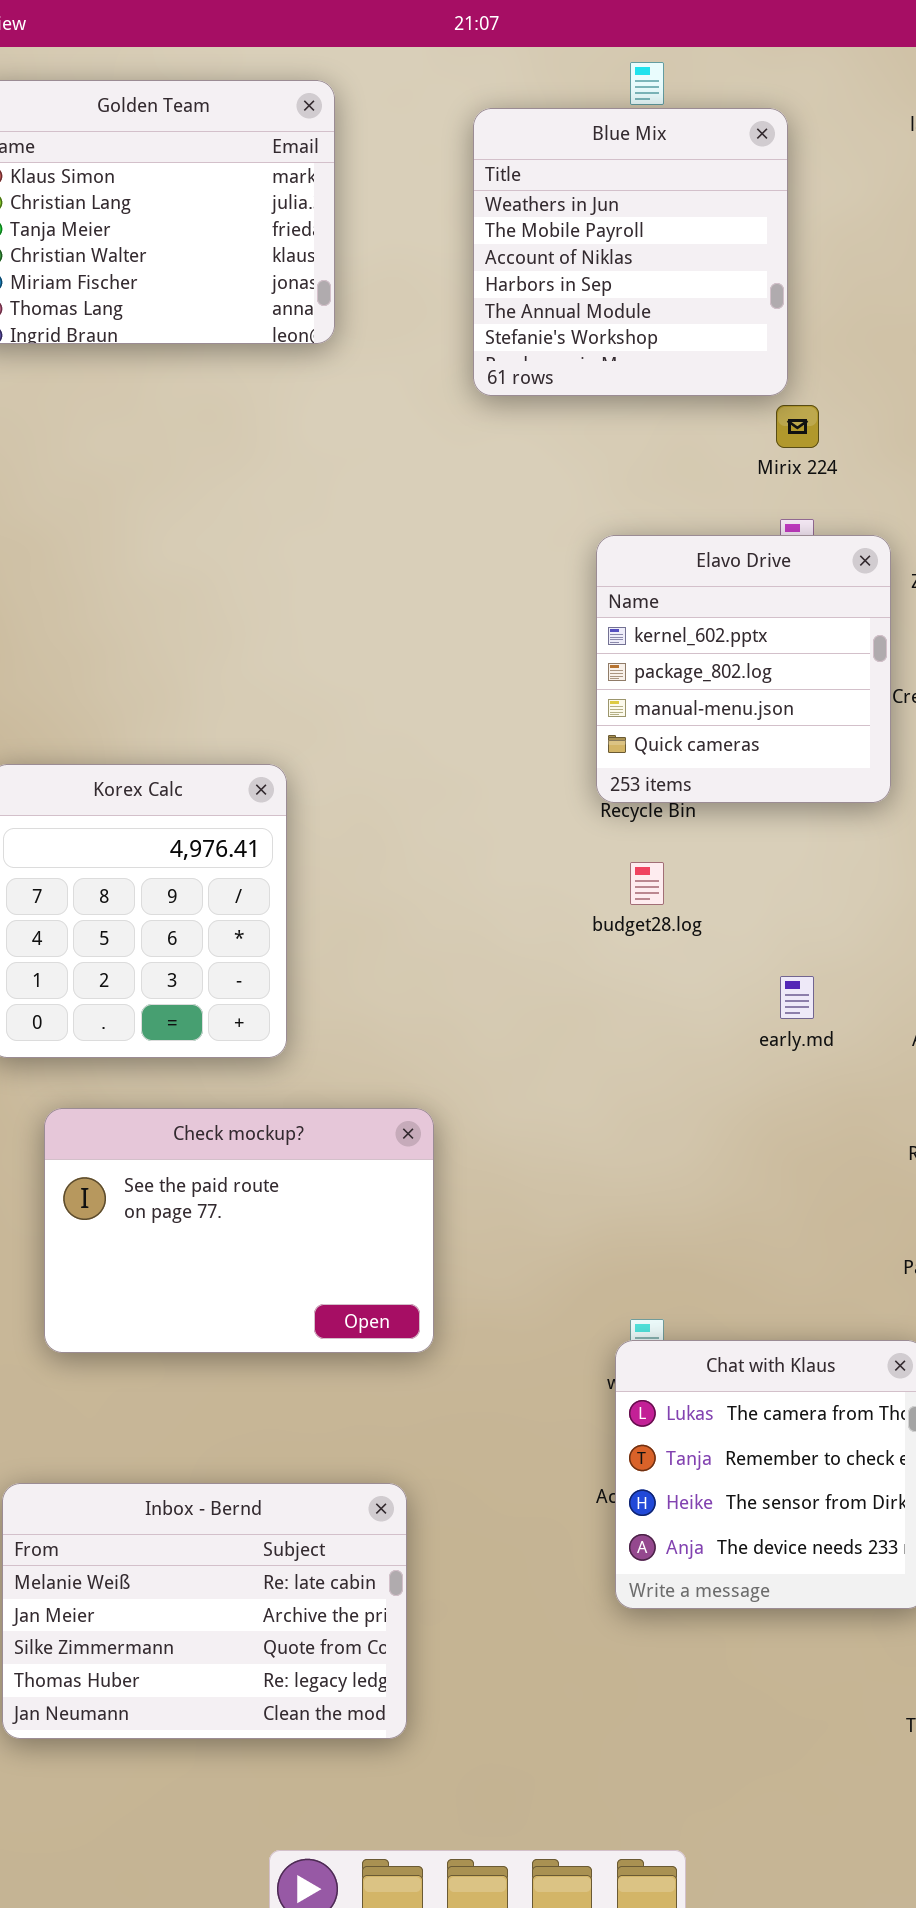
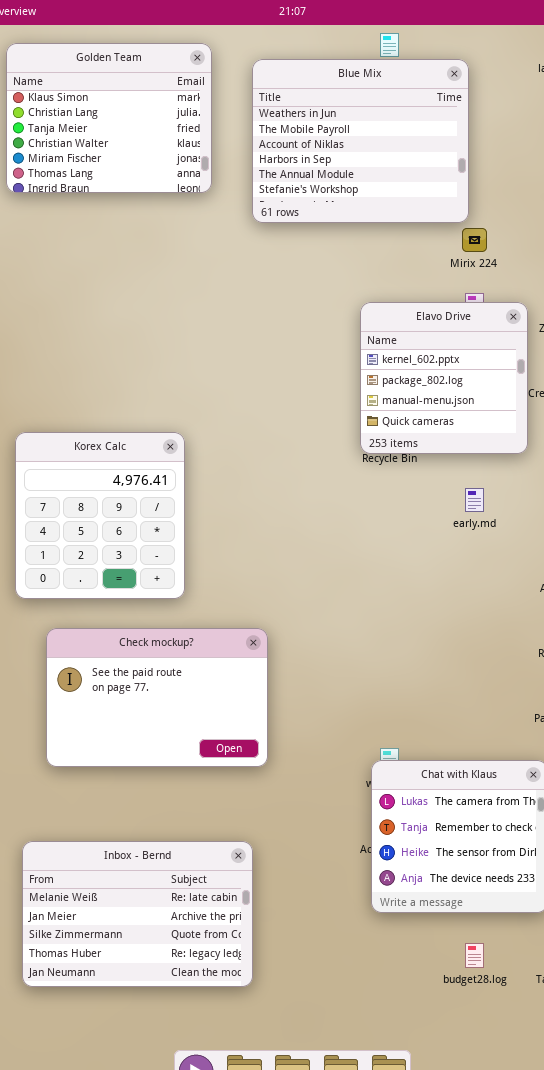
Blue Mix: [473,108,788,396] -> [252,59,469,223], resized
budget28.log: [630,862,664,905] -> [465,943,484,968], moved
early.md: [780,976,814,1019] -> [465,488,484,512], moved

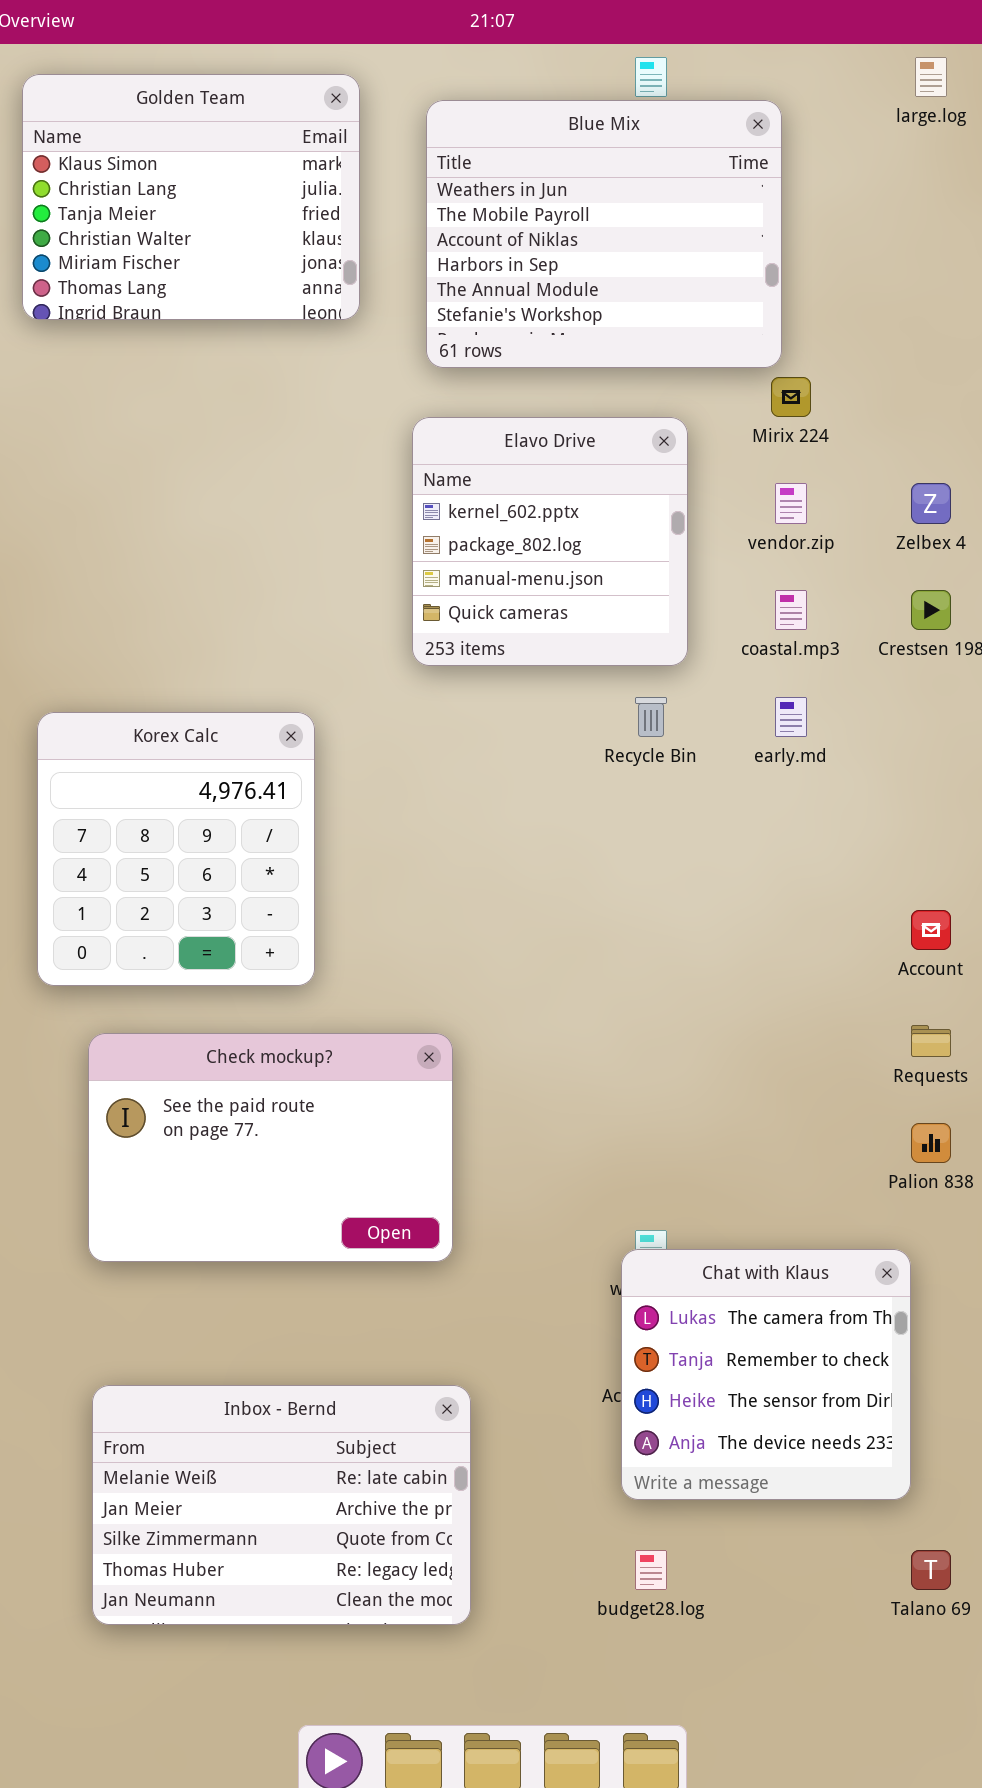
Elavo Drive: [360,302,528,454] -> [412,417,688,666], moved
early.md: [465,488,484,512] -> [775,697,807,737], moved
Inbox - Bernd: [22,841,253,987] -> [92,1385,471,1625], moved
budget28.log: [465,943,484,968] -> [635,1550,667,1590], moved

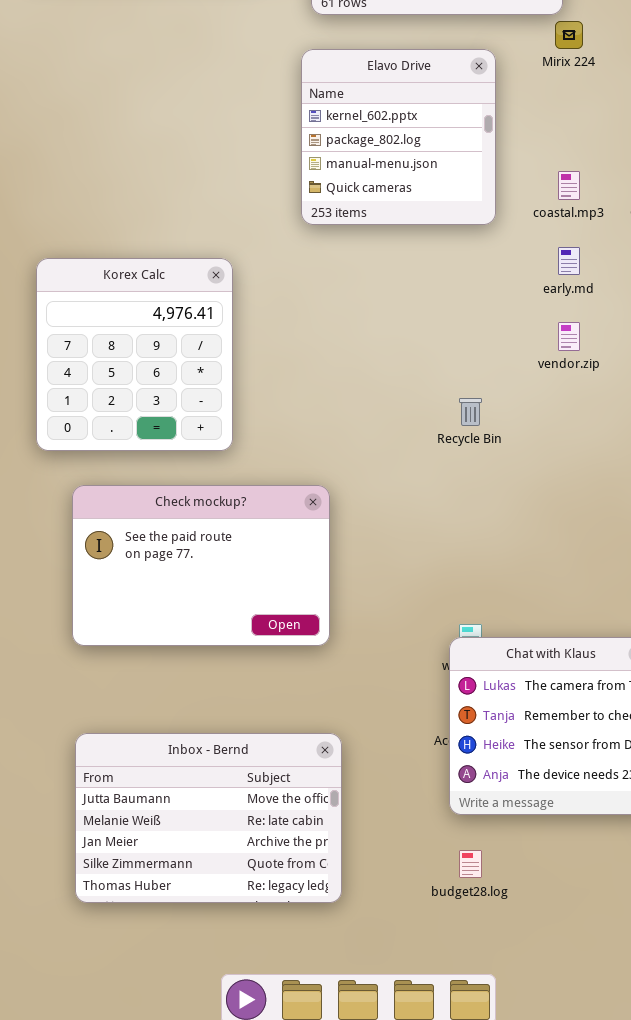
vendor.zip: [775,483,807,524] -> [558,322,580,351], moved
Recycle Bin: [635,697,667,737] -> [459,398,482,426], moved
Inbox - Bernd: [92,1385,471,1625] -> [75,733,342,903], scrolled up 1 row

